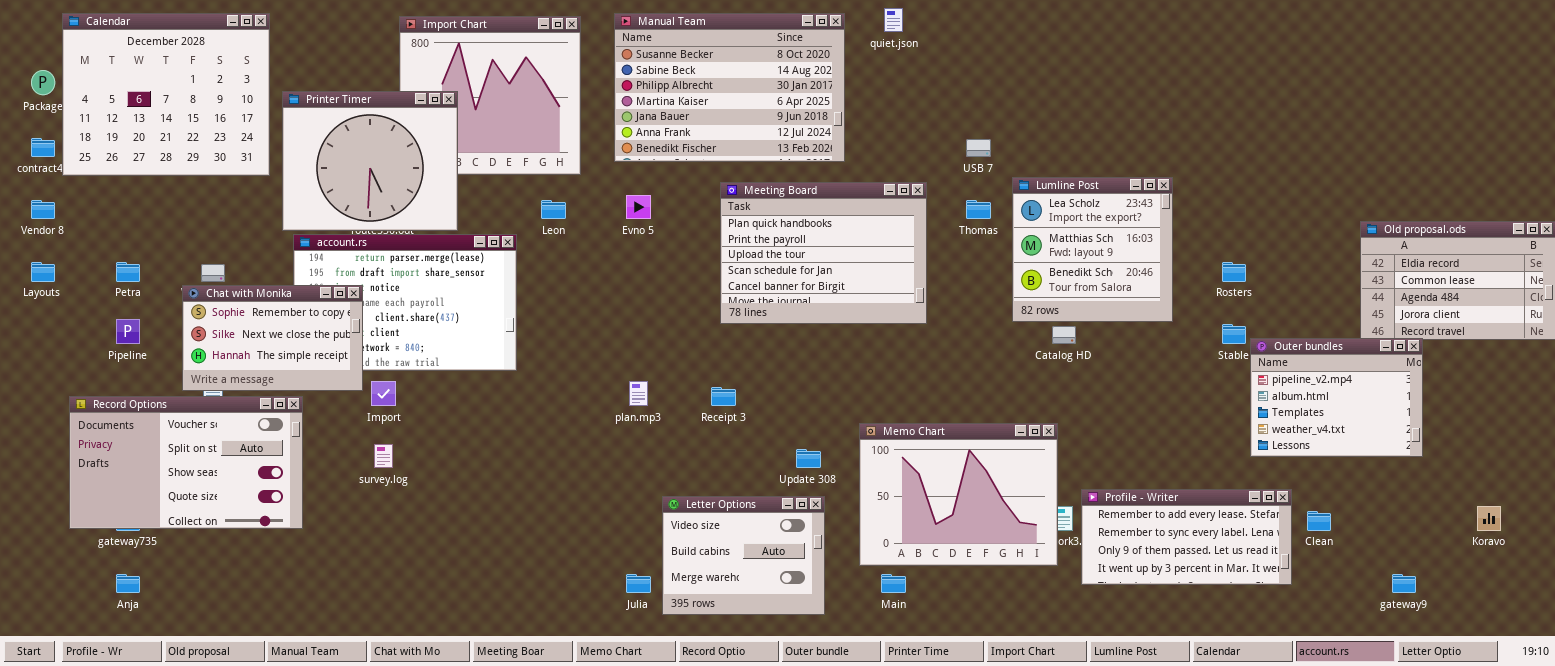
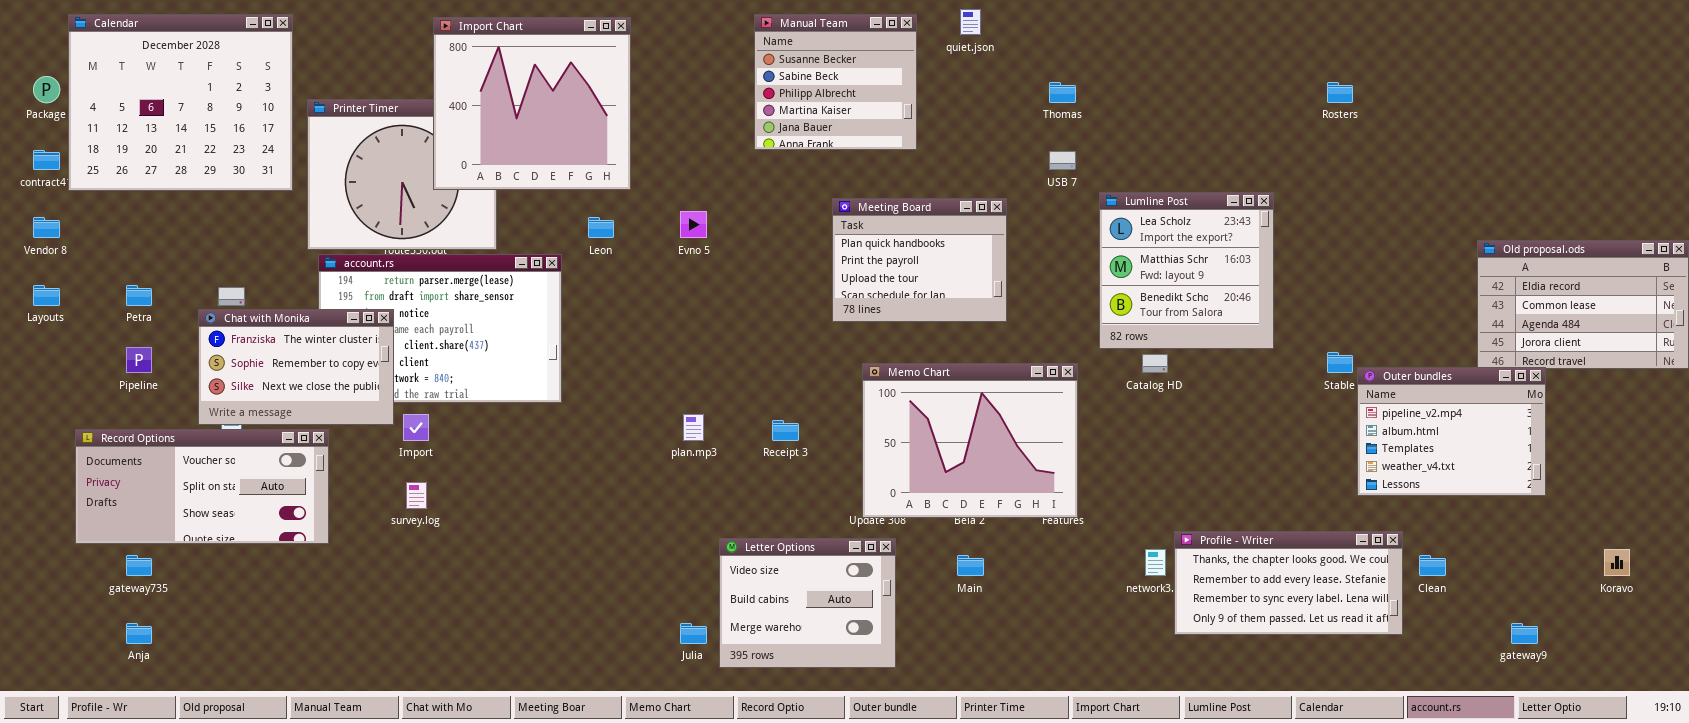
Manual Team: [614,13,845,162] -> [754,14,917,150], resized
Import Chart: [399,16,581,175] -> [433,17,631,190], raised
Meeting Board: [720,182,927,324] -> [832,198,1007,322], resized
Thomas: [966,200,991,219] -> [1049,82,1076,103], moved
Rosters: [1222,262,1246,282] -> [1327,82,1353,103], moved
Chat with Monika: [182,285,363,391] -> [198,309,394,425], scrolled up 1 row
Record Options: [69,396,303,529] -> [75,429,329,544], resized
Memo Chart: [859,423,1058,566] -> [862,363,1078,518], moved
Profile - Writer: [1081,489,1292,585] -> [1174,531,1403,635], scrolled up 1 row
Main: [881,574,906,593] -> [957,555,984,576], moved

